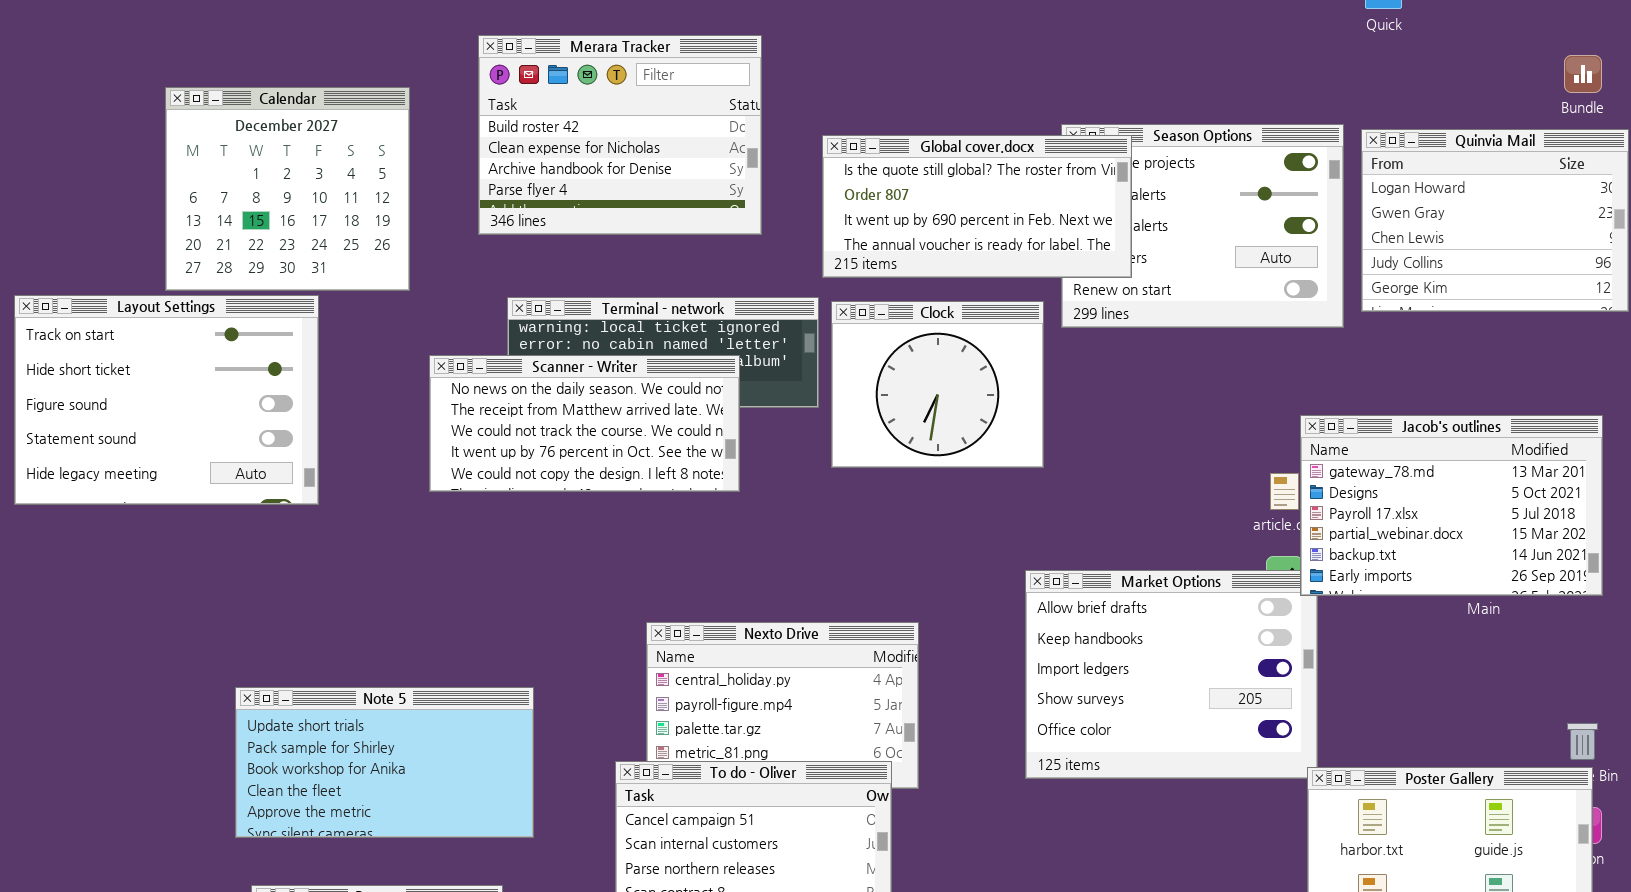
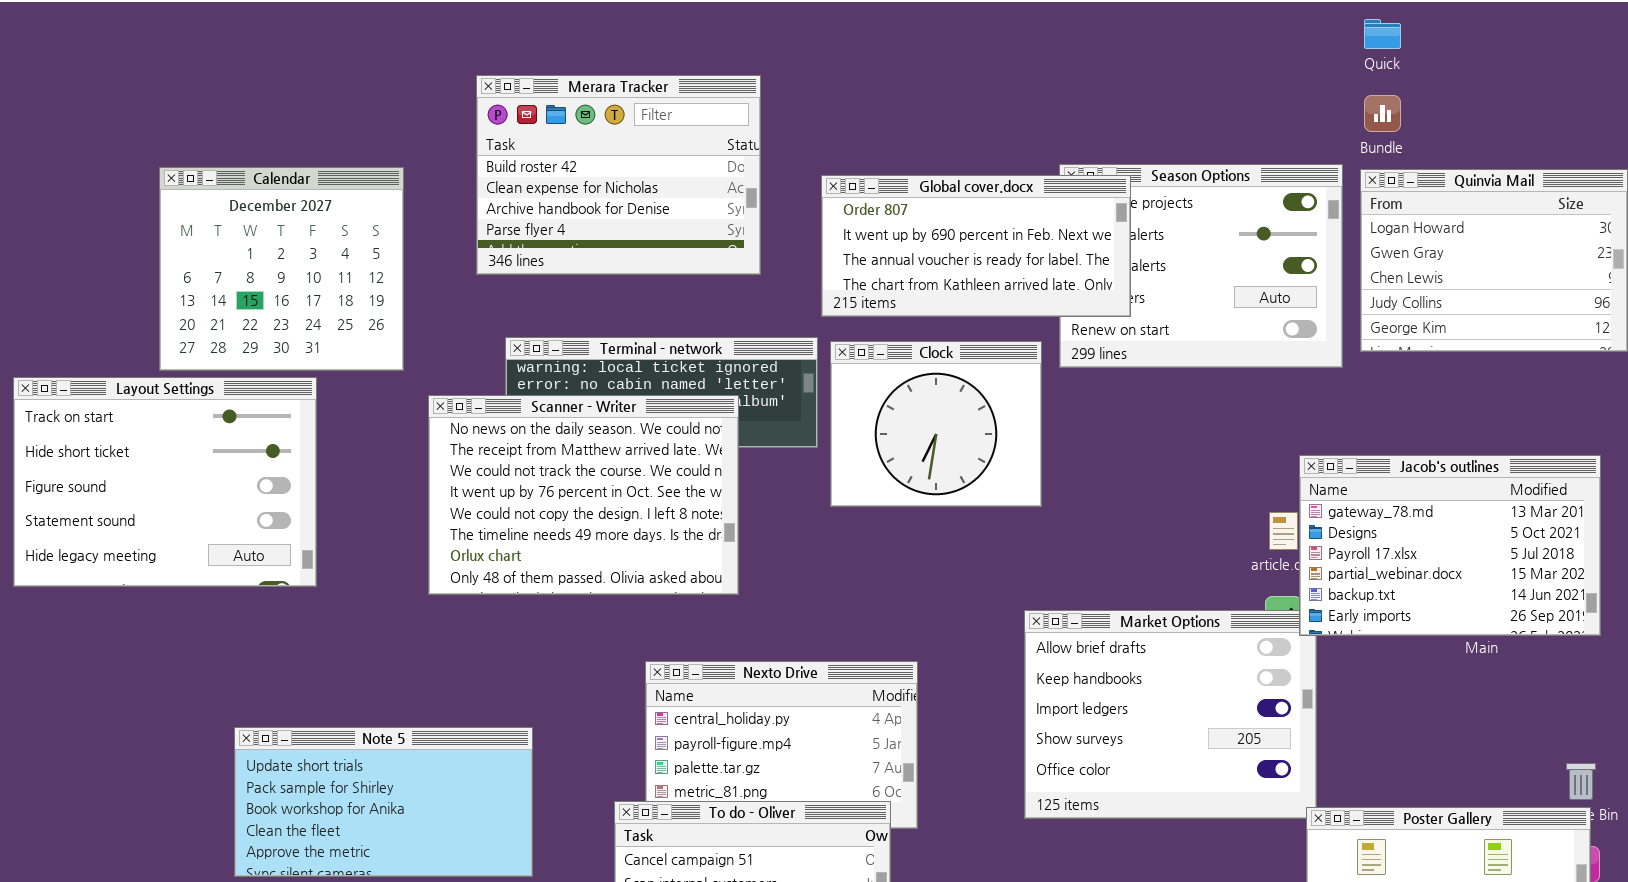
Bundle: [1564,55,1602,93] -> [1364,95,1401,132], moved
Calendar: [165,87,410,291] -> [159,167,404,371], moved
Global cover.docx: [822,135,1132,278] -> [821,175,1131,317], scrolled down 1 row
Layout Settings: [14,295,319,505] -> [13,377,317,587], moved
Scanner - Writer: [429,355,740,492] -> [428,395,739,595], resized

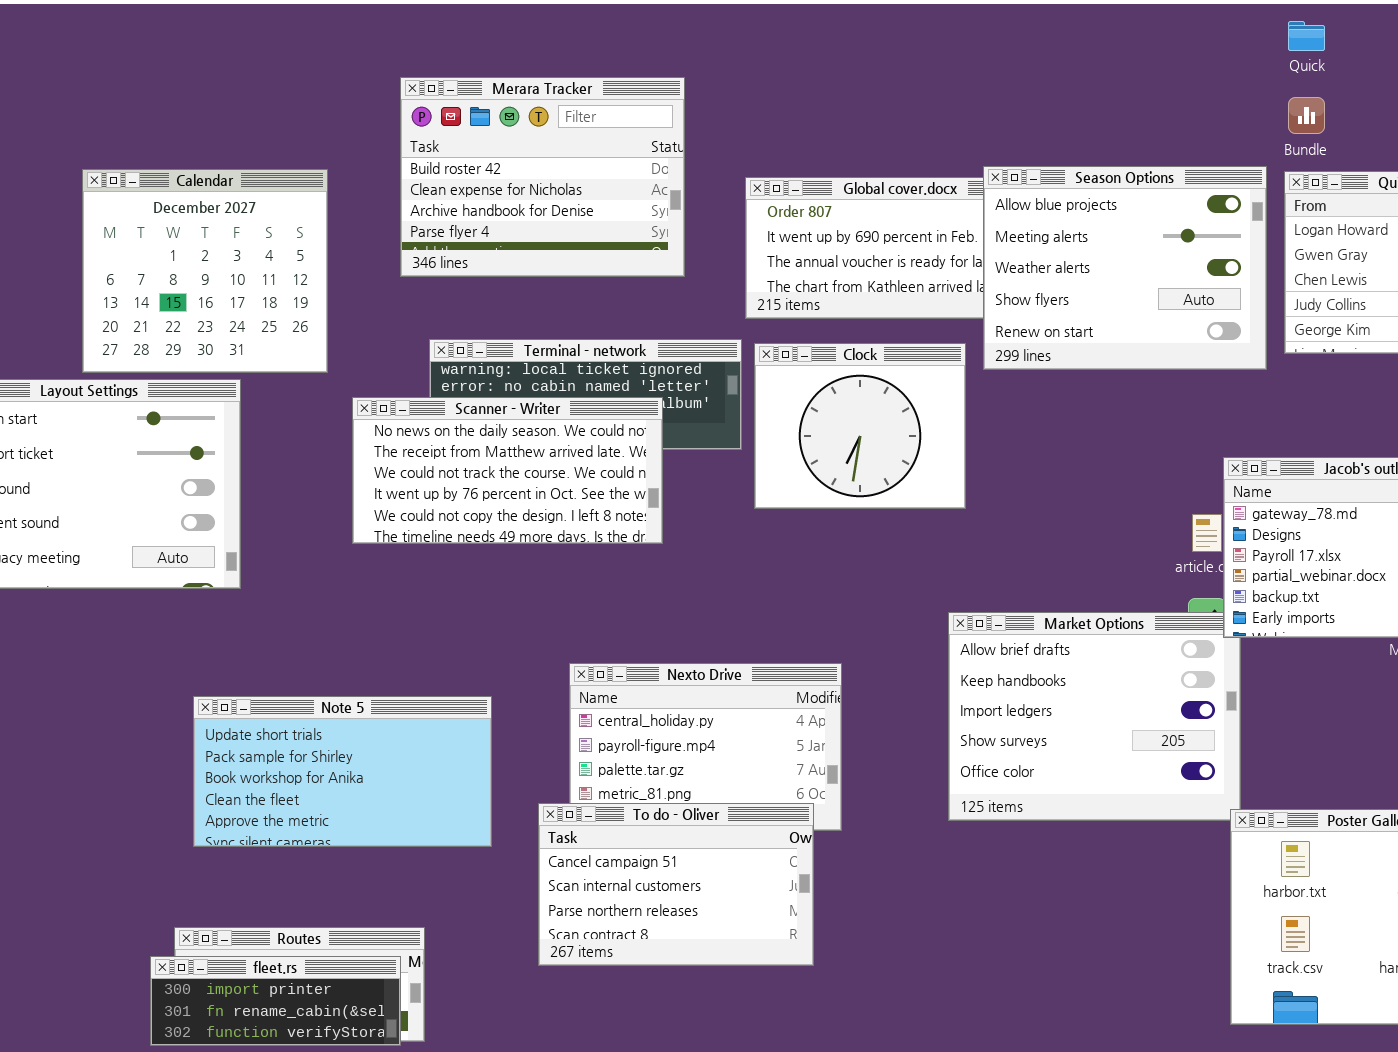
Season Options: [1059,164,1343,368] -> [983,166,1267,370], raised
Scanner - Writer: [428,395,739,595] -> [352,397,663,544], resized
Note 5: [234,727,533,877] -> [193,696,492,847], moved

